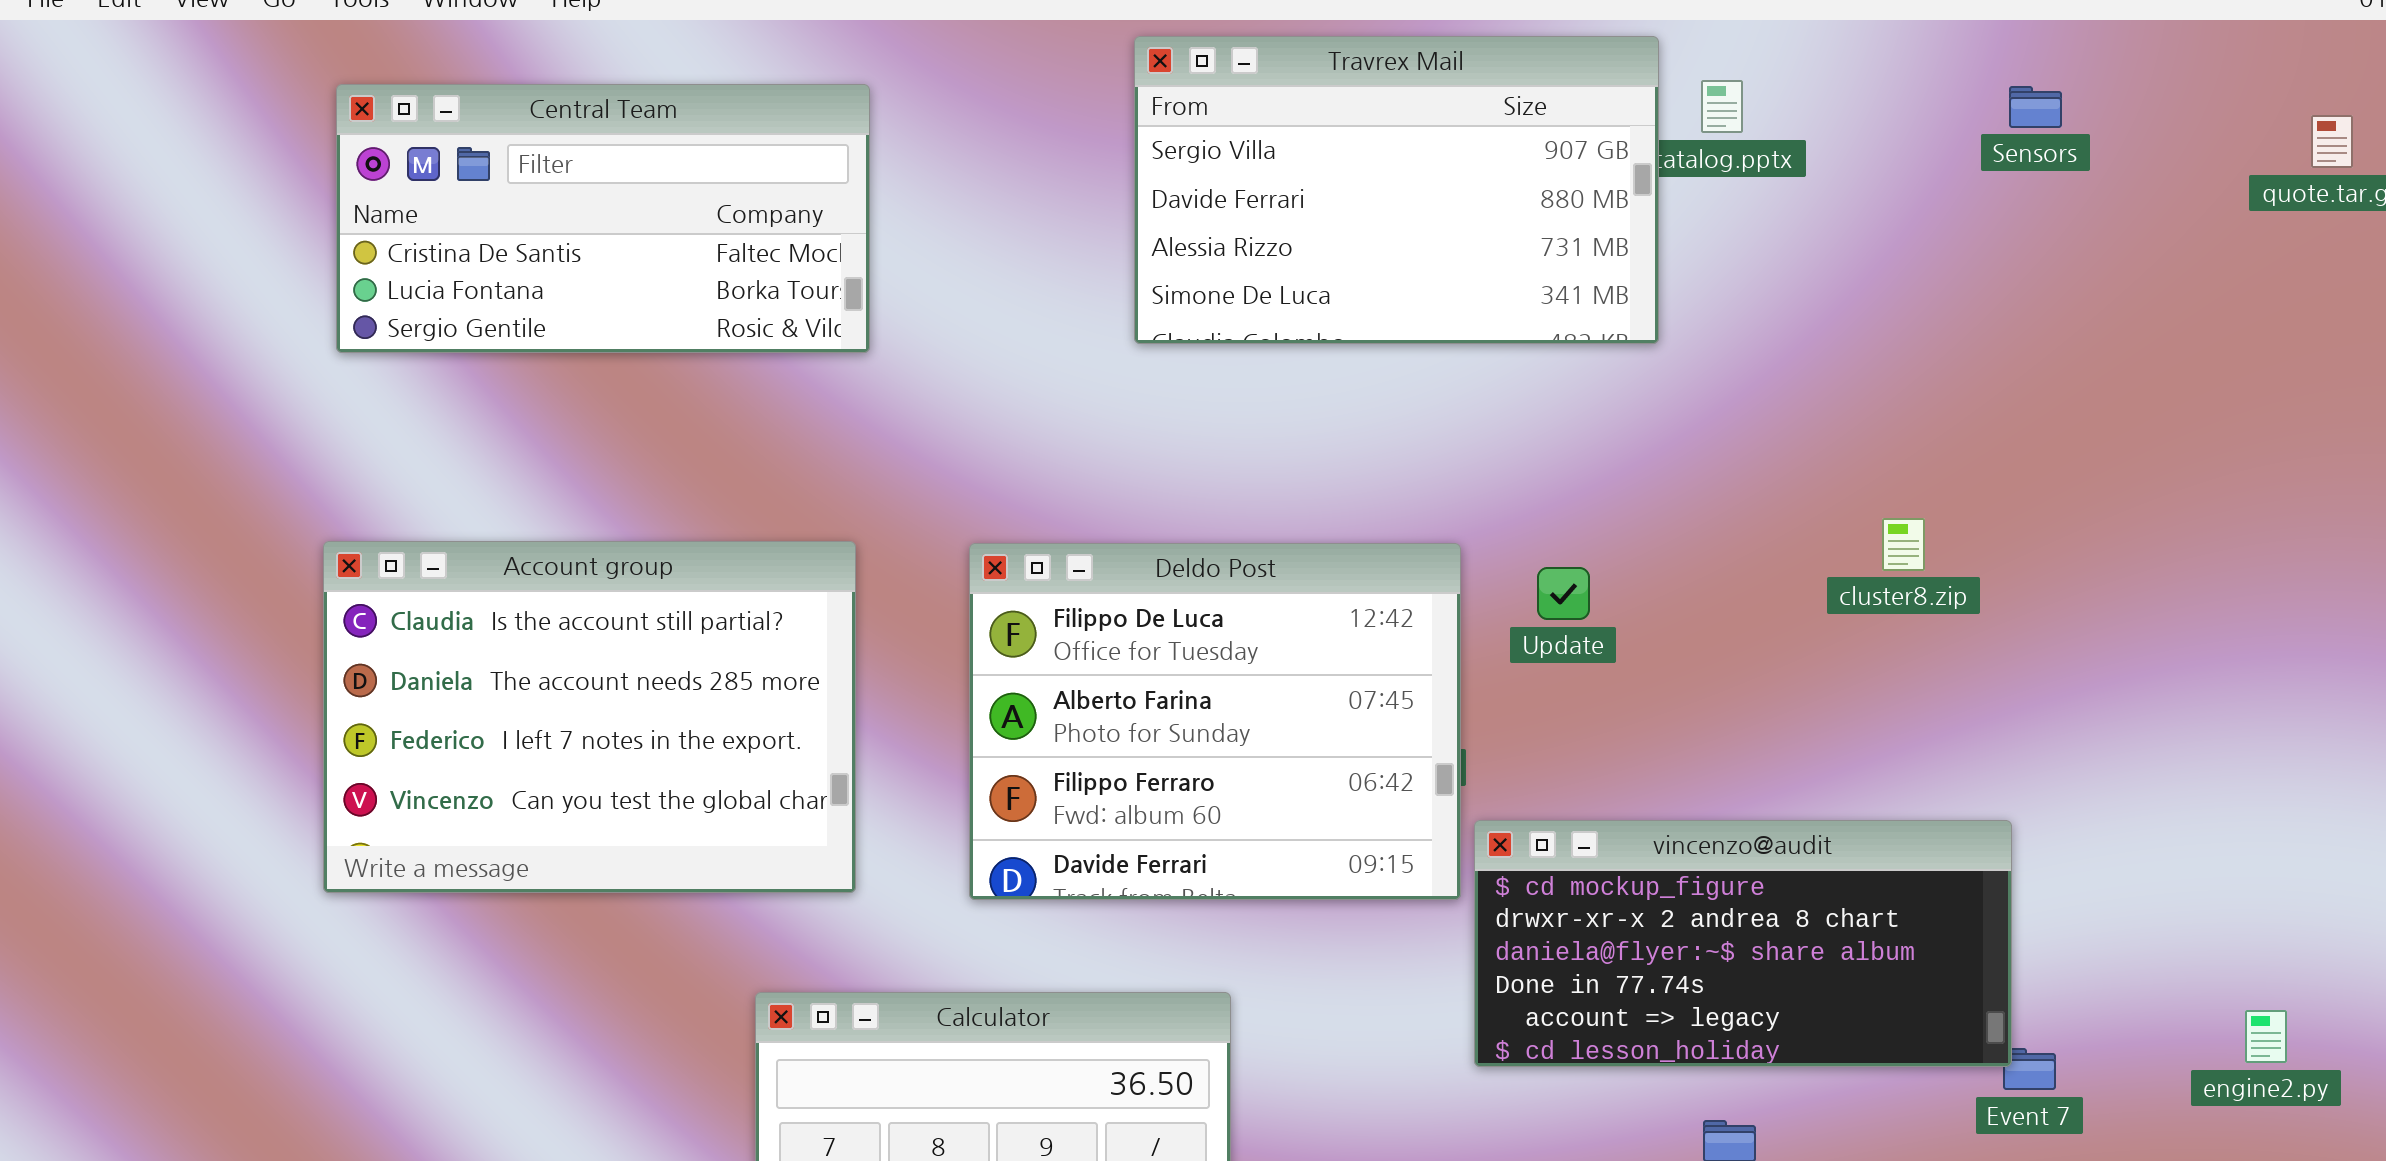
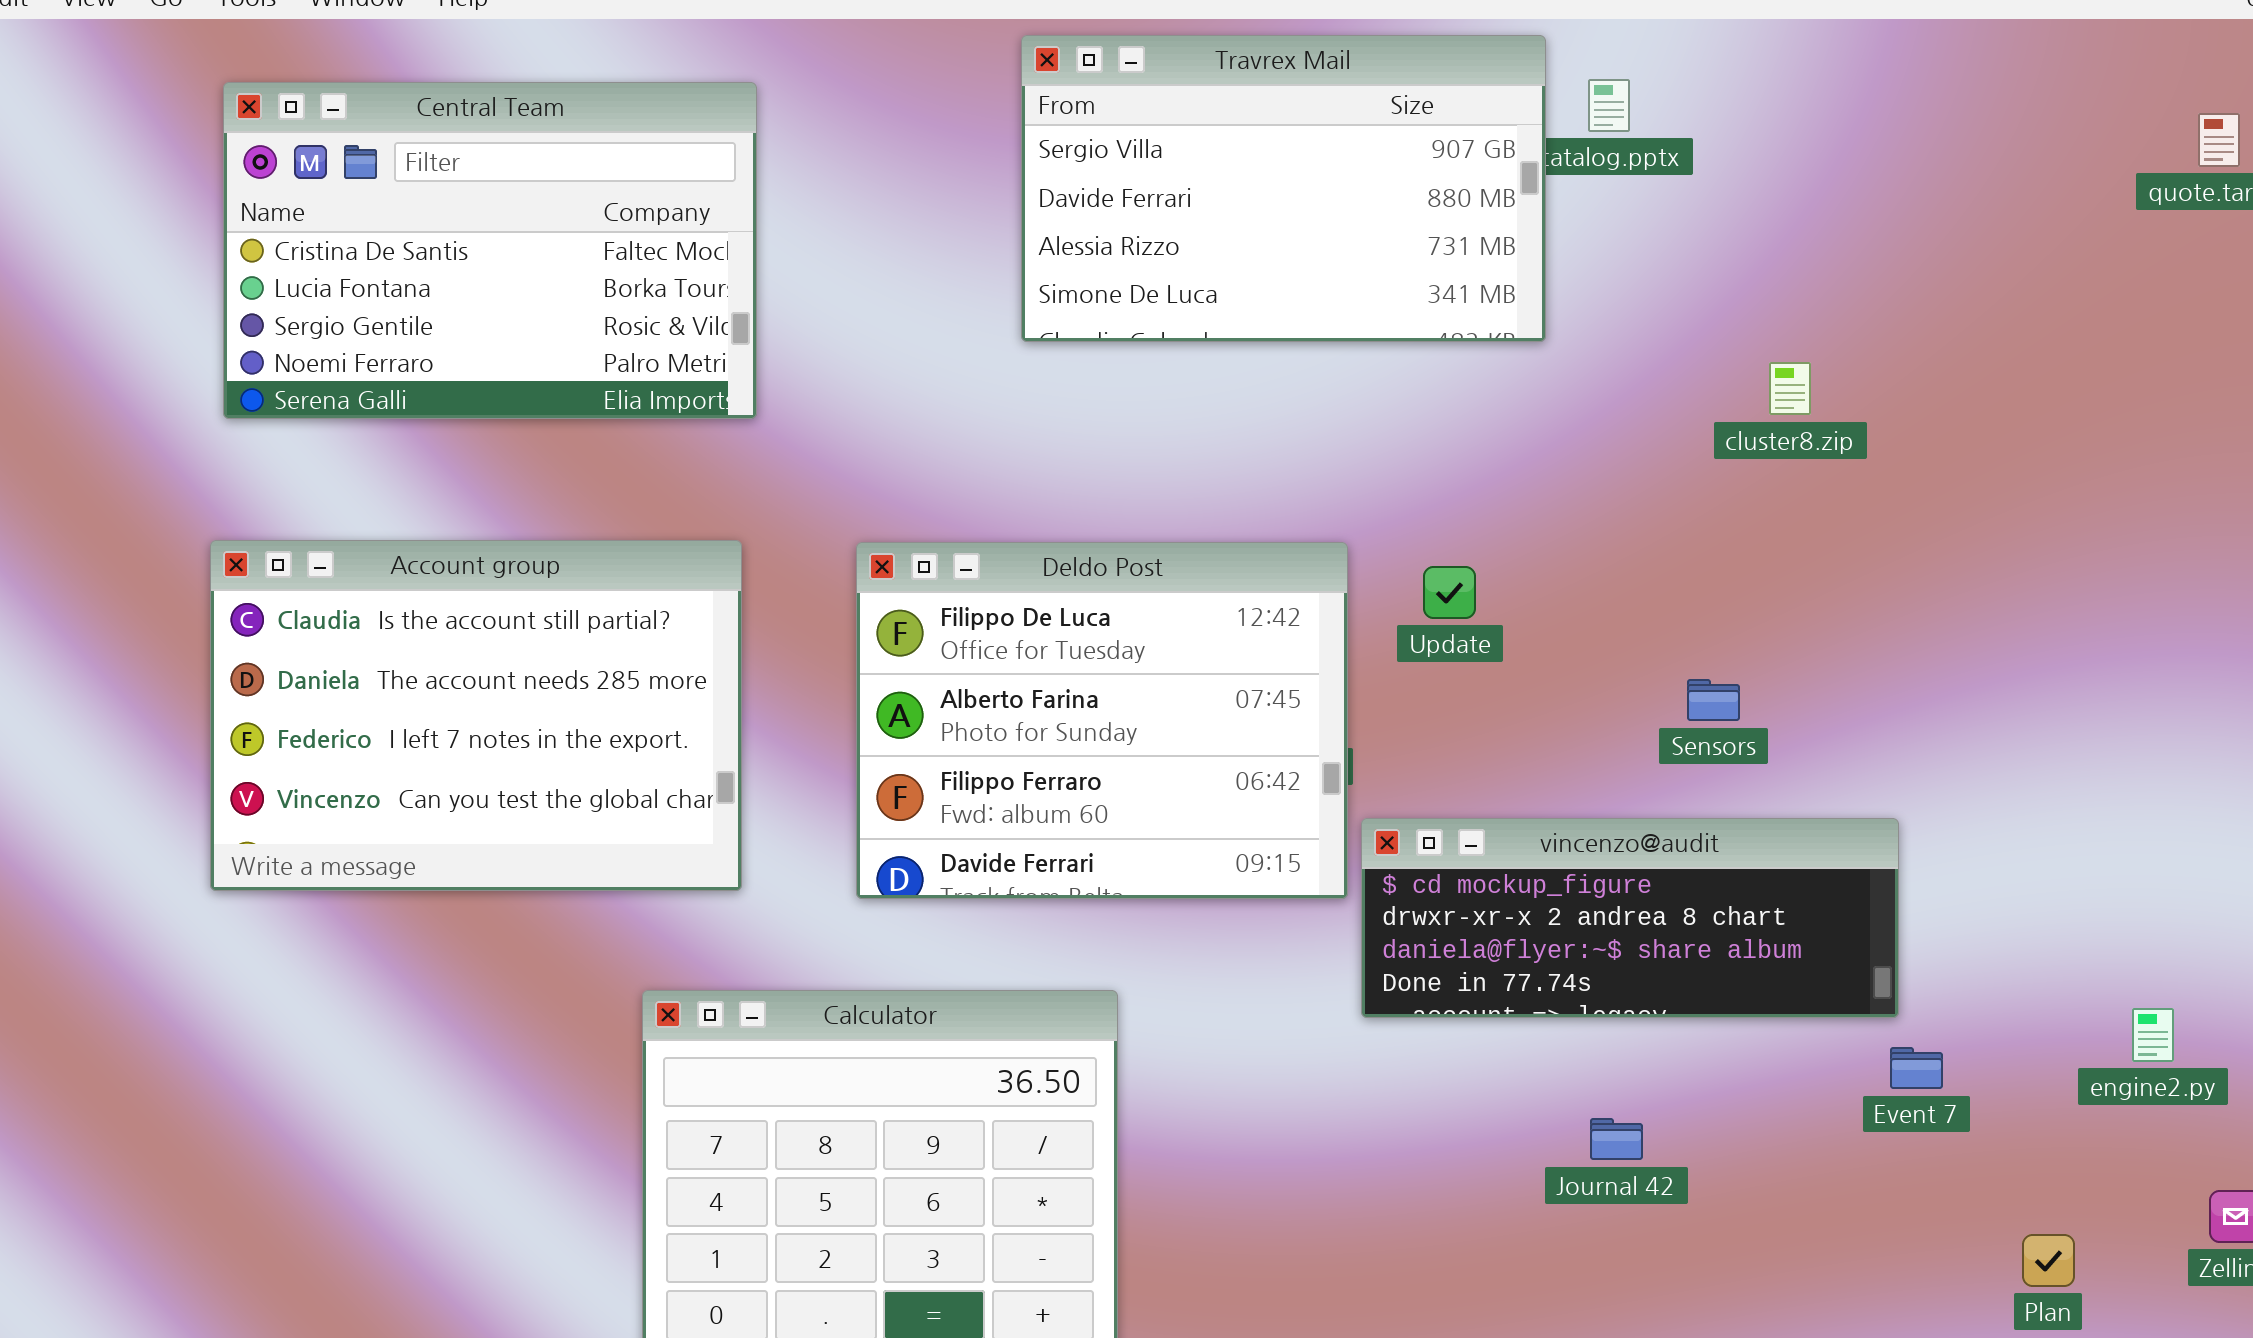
Central Team: [336,84,870,353] -> [223,82,757,419], resized
Sensors: [2009,86,2062,128] -> [1687,679,1740,721], moved
cluster8.zip: [1882,518,1925,571] -> [1769,362,1811,415], moved
vincenzo@audit: [1474,820,2012,1067] -> [1361,818,1899,1018], resized

